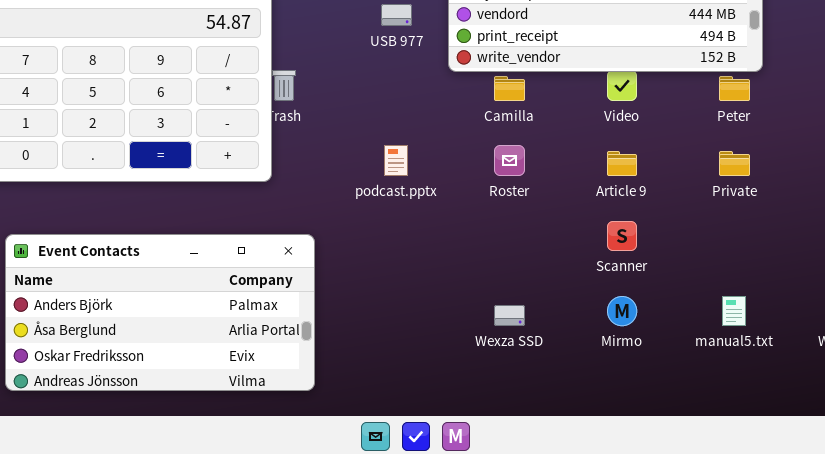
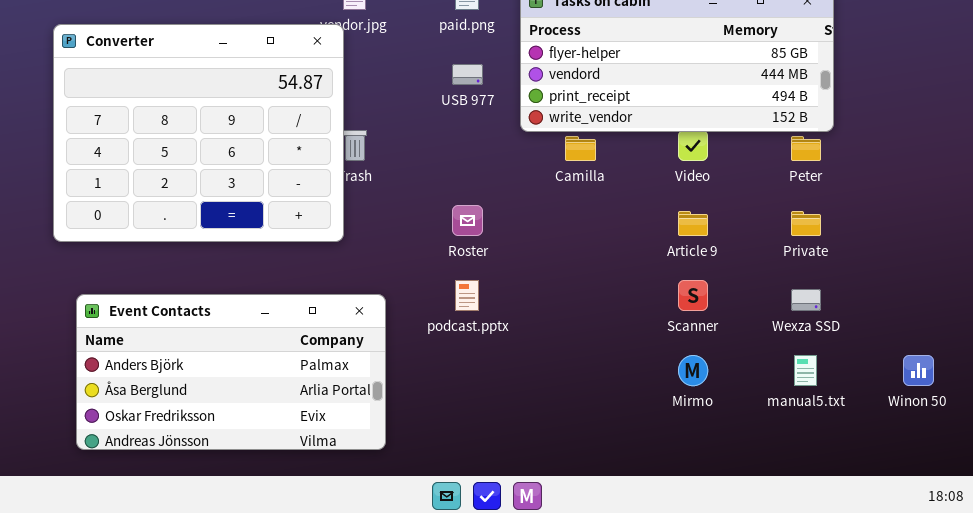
podcast.pptx: [384,145,408,176] -> [455,280,479,311], moved
Roster: [494,145,525,176] -> [452,205,483,236], moved
Wexza SSD: [494,305,525,326] -> [791,289,821,311], moved

